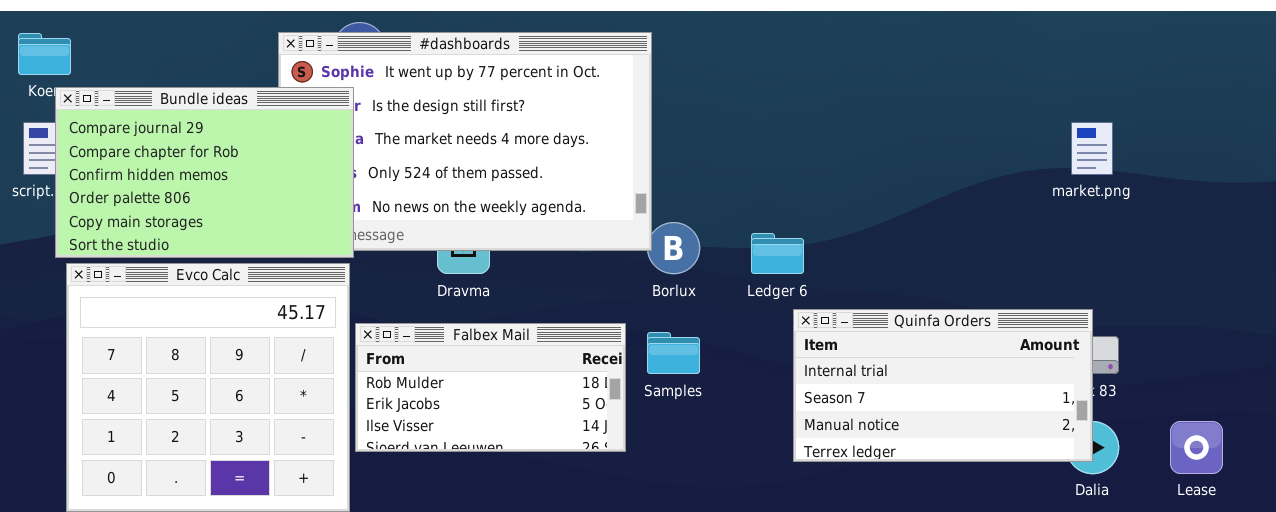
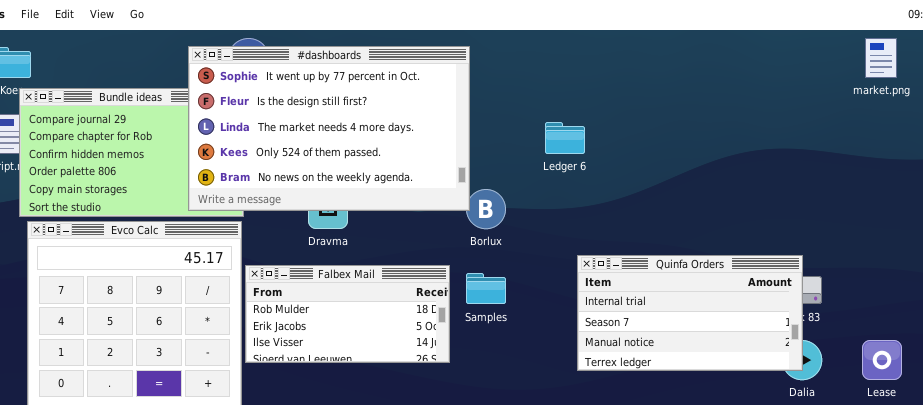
#dashboards: [278,32,652,251] -> [188,46,470,211], raised
market.png: [1071,122,1113,175] -> [865,38,897,78], moved
Ledger 6: [751,233,804,274] -> [545,122,585,154], moved

